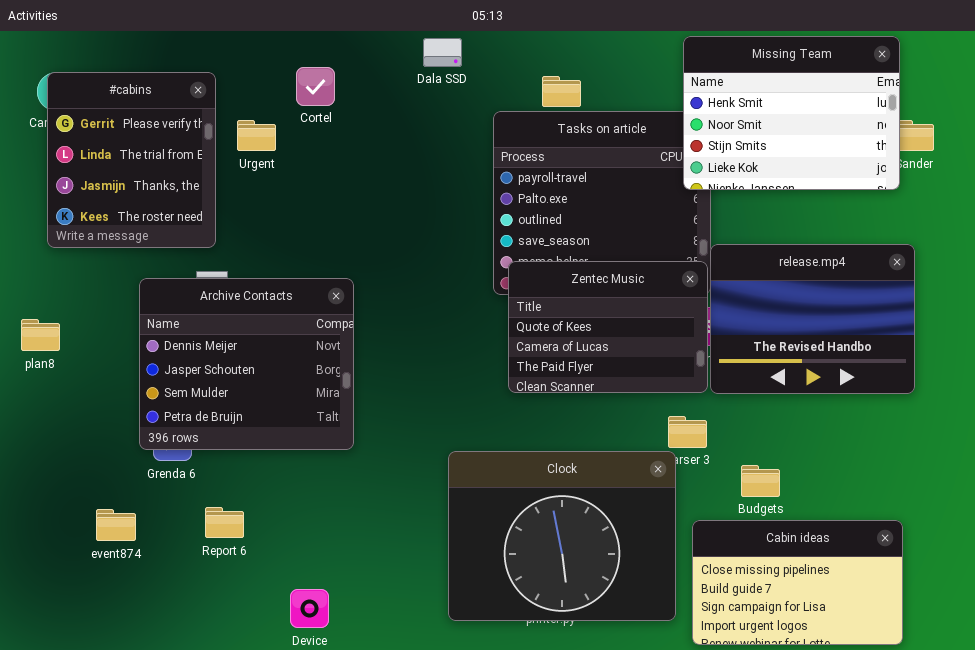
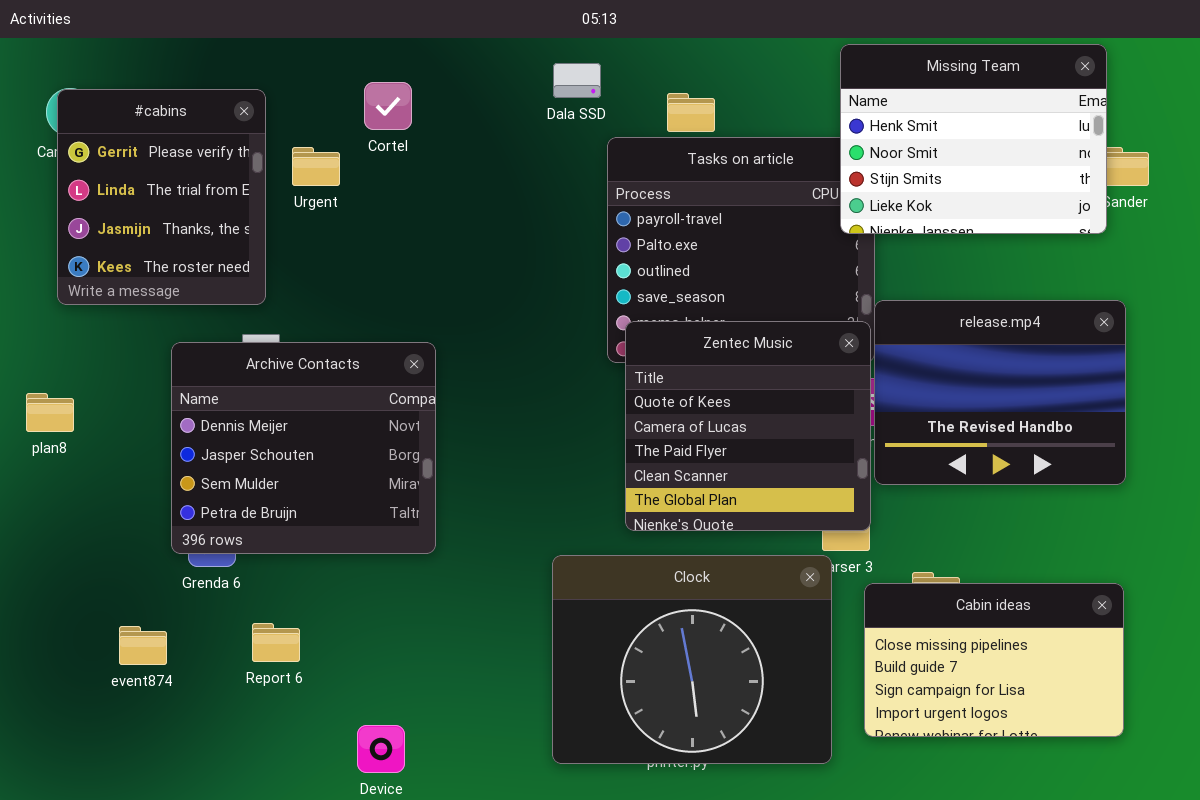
Dala SSD: [423,38,462,67] -> [553,63,601,98], moved
Zentec Music: [508,261,708,393] -> [625,321,871,531], resized
Cabin ideas: [692,520,903,645] -> [864,583,1124,737], moved

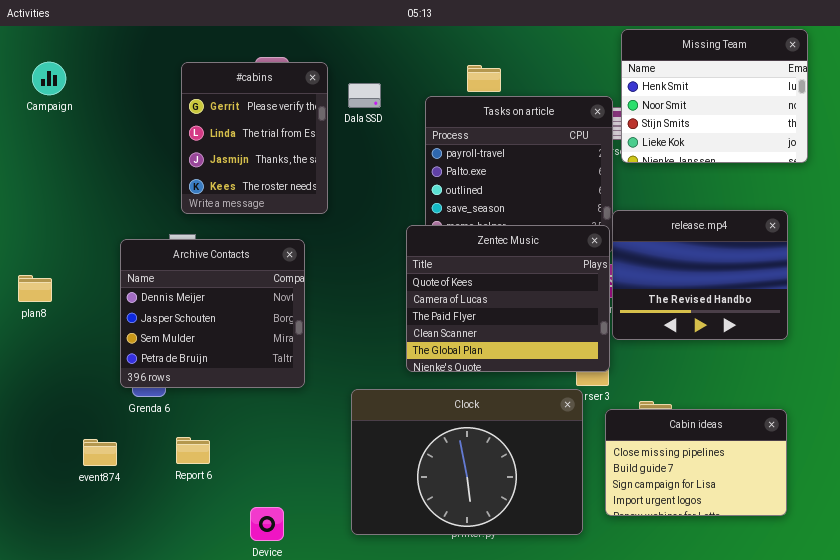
Missing Team: [840,44,1107,234] -> [621,29,808,163], moved
Dala SSD: [553,63,601,98] -> [348,83,381,108], moved
#cabins: [57,89,266,305] -> [181,62,328,214], moved
Zentec Music: [625,321,871,531] -> [406,225,610,372], resized
Clock: [552,555,832,764] -> [351,389,583,535], resized

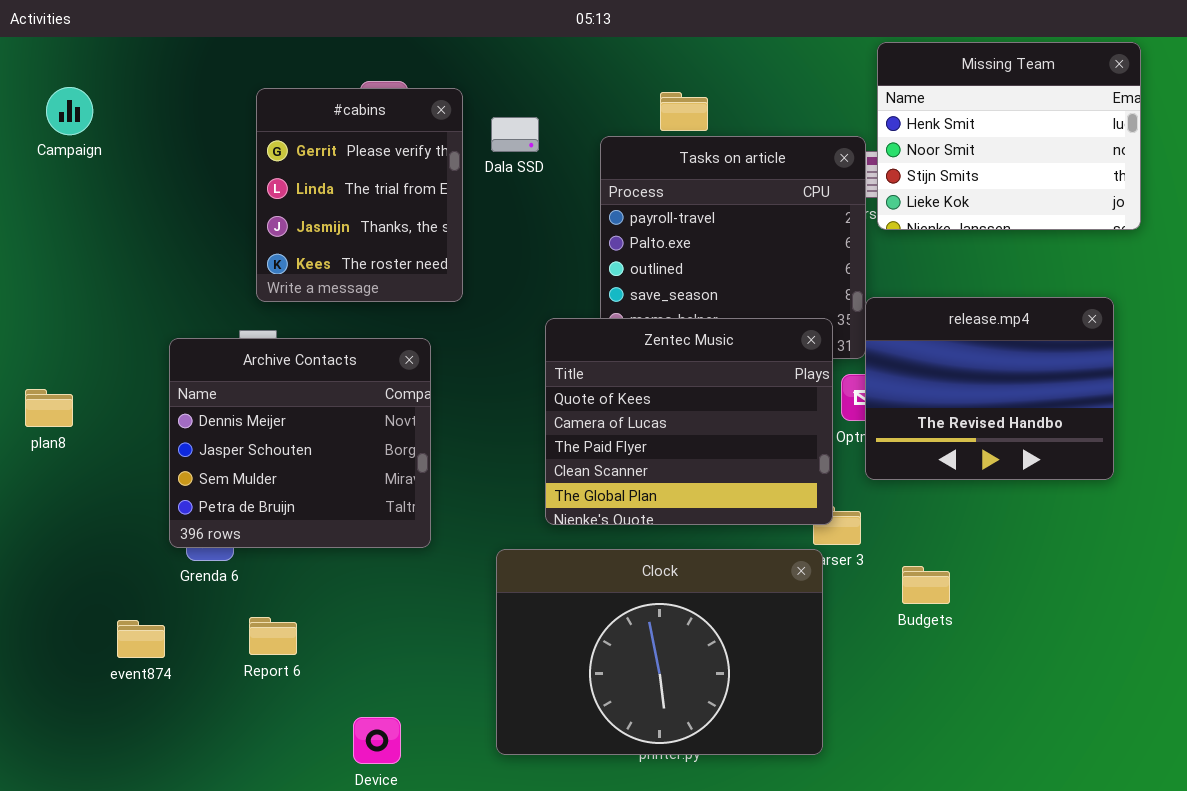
Zentec Music: [406,225,610,372] -> [545,318,833,525], moved
Cabin ideas: [605,409,787,516] -> none, closed

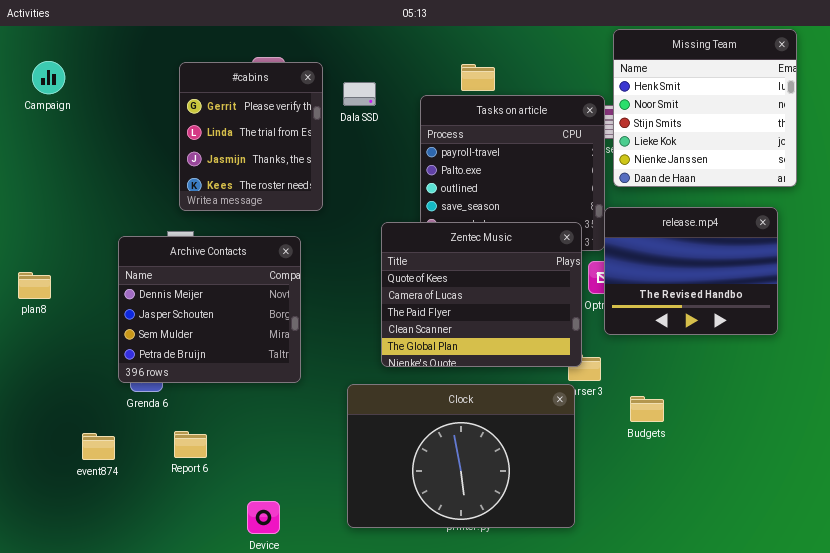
Missing Team: [877,42,1141,230] -> [613,29,797,187], resized

